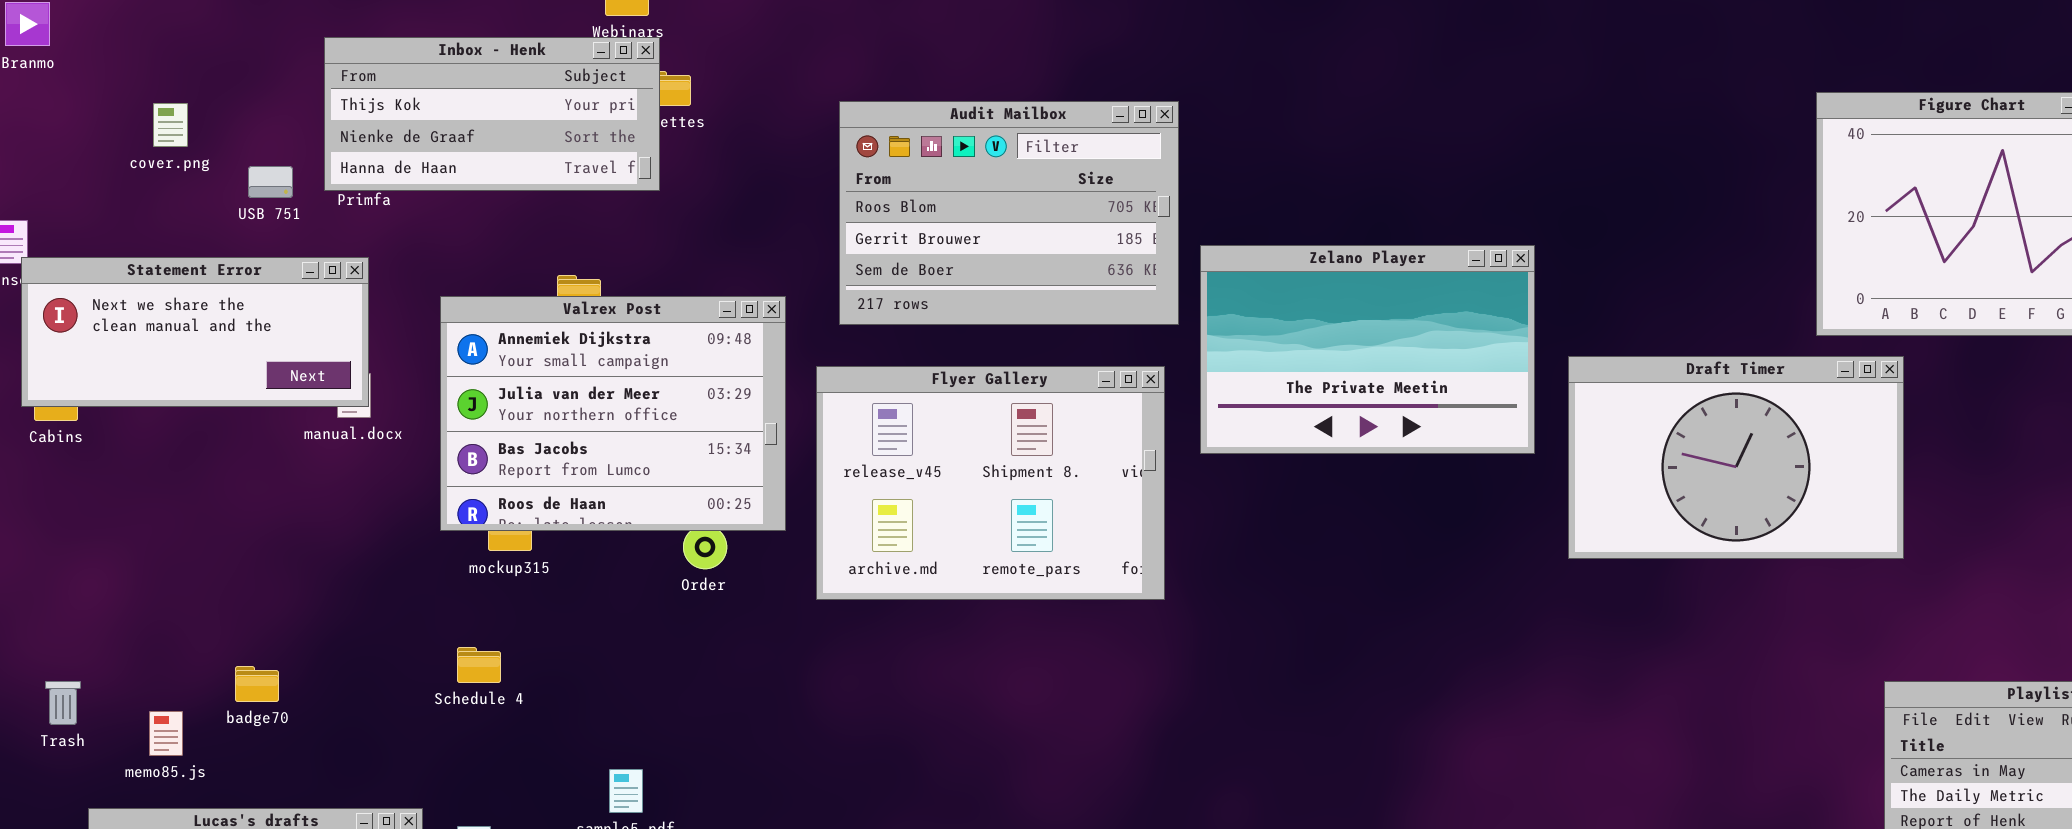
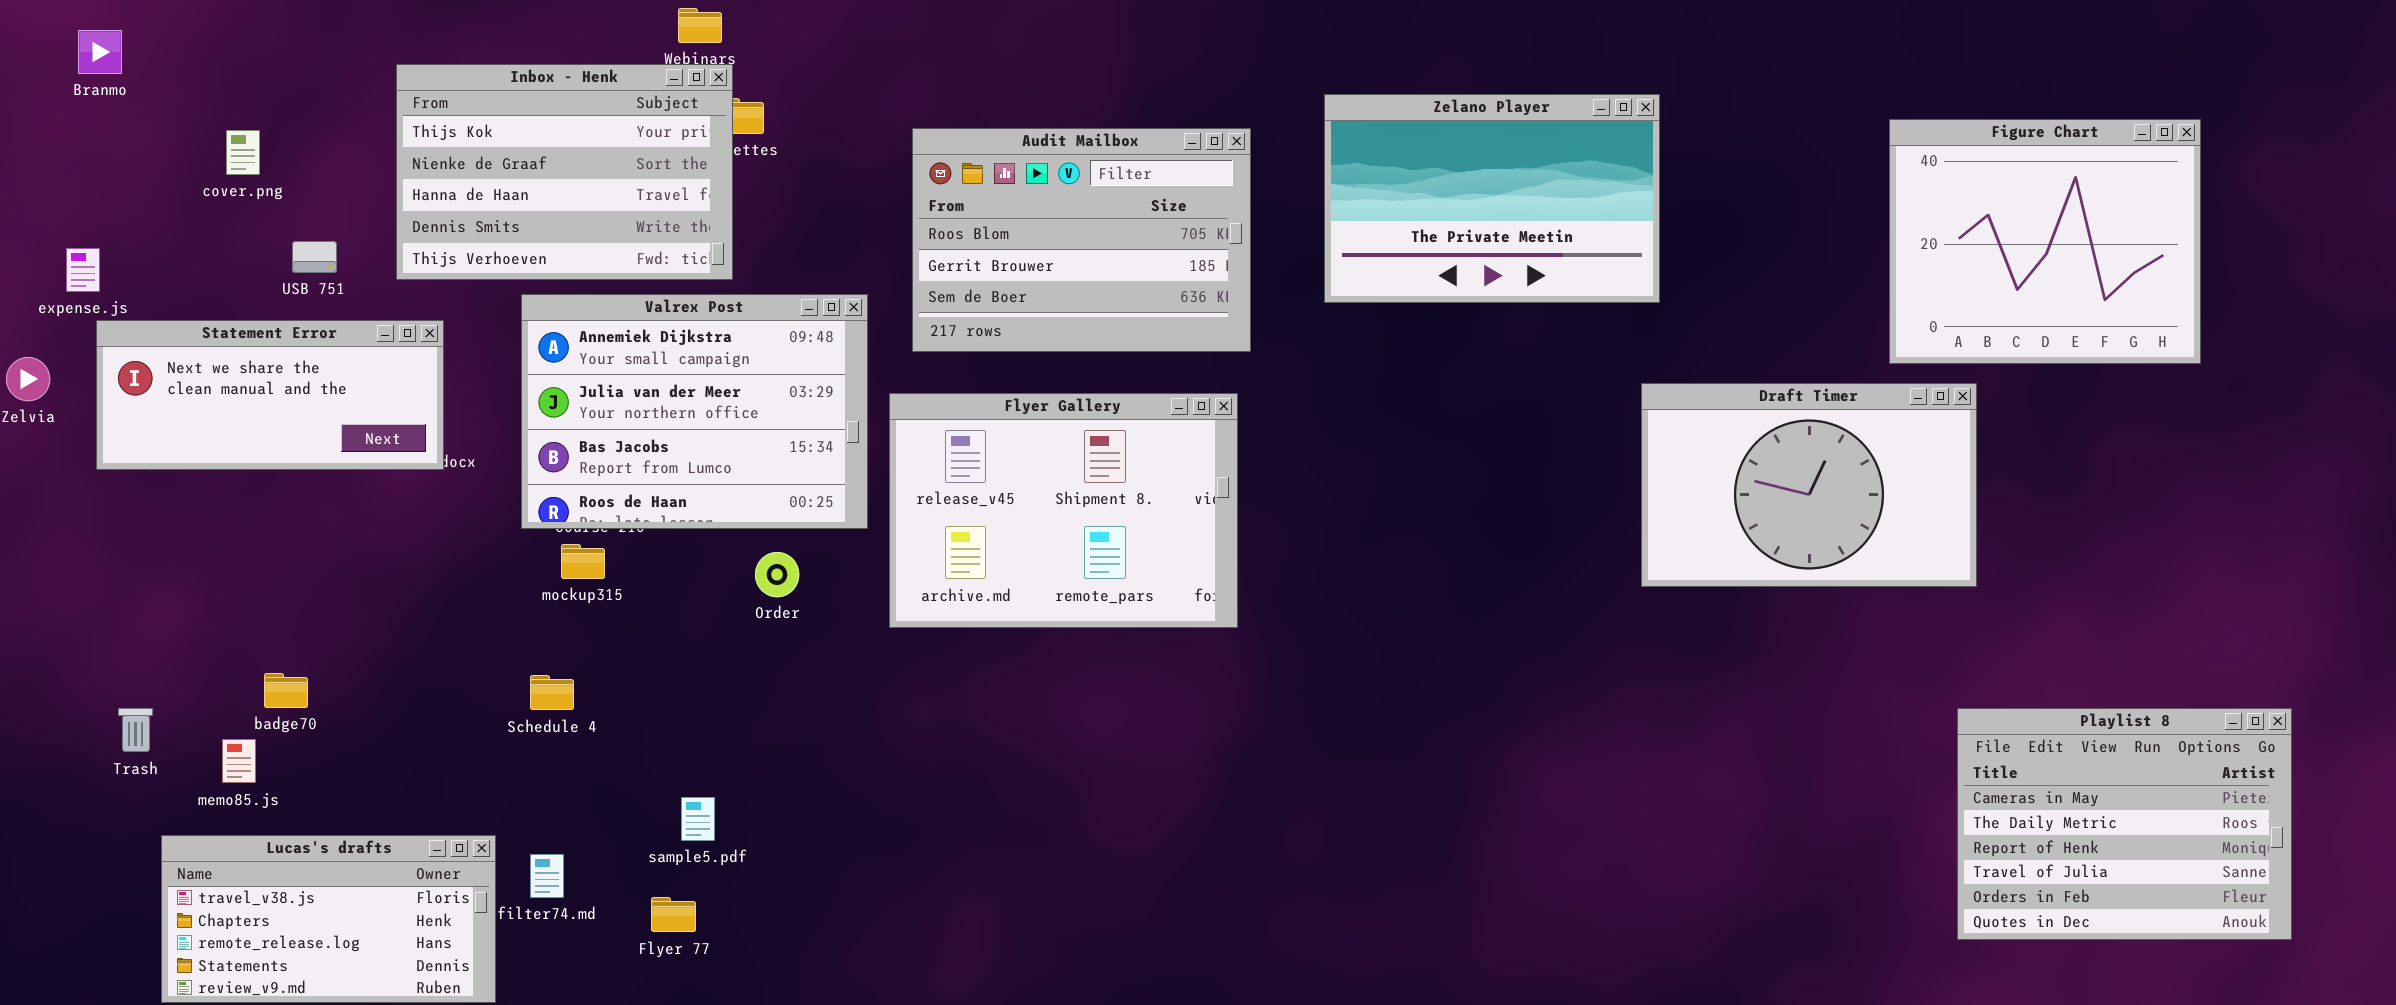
Inbox - Henk: [324,37,660,191] -> [396,64,733,280], resized
USB 751: [248,166,293,198] -> [292,241,337,273], moved
Zelano Player: [1200,245,1535,454] -> [1324,94,1660,303], moved
Statement Error: [21,257,369,407] -> [96,320,444,470], moved
Valrex Post: [440,296,786,531] -> [521,294,868,529], moved
badge70: [235,666,279,702] -> [264,673,308,708], moved

